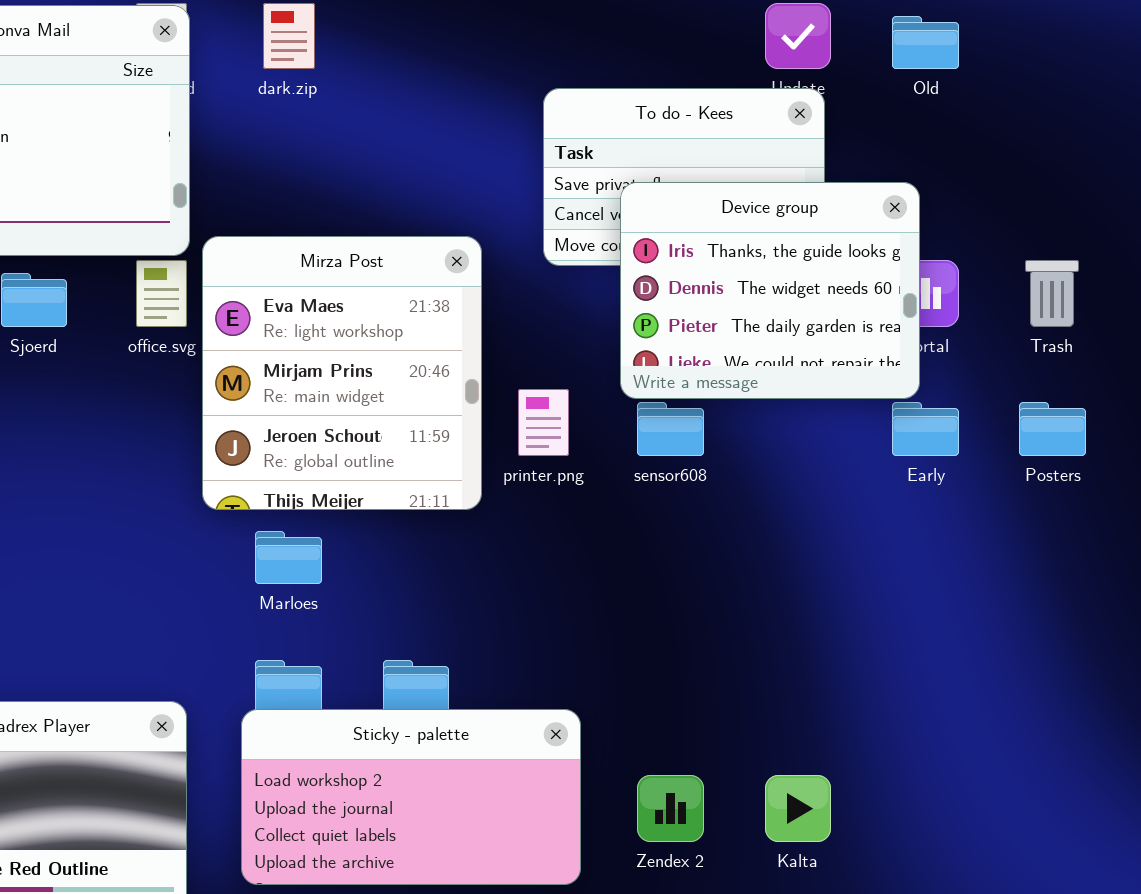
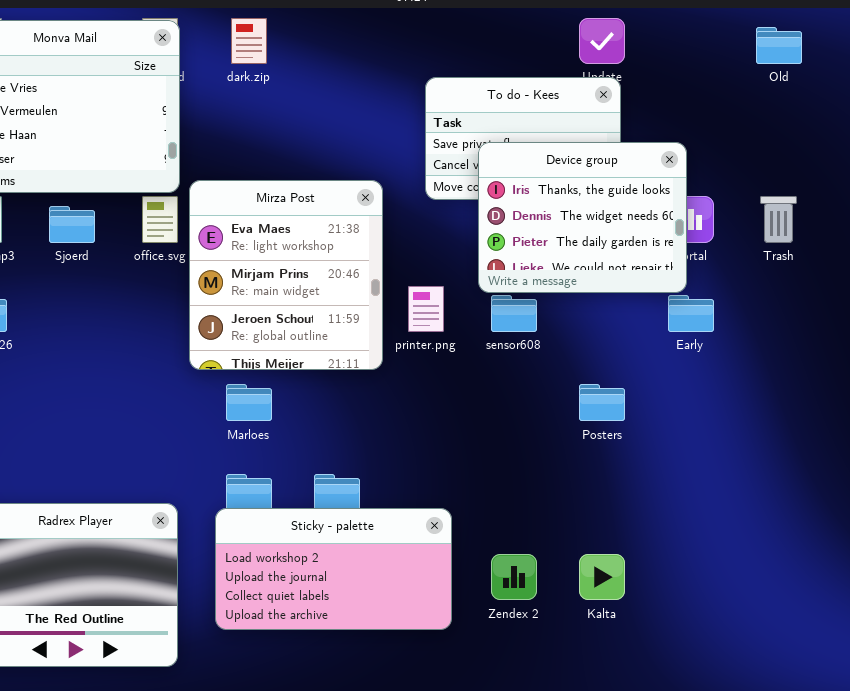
Old: [892,16,959,69] -> [756,27,802,64], moved
Posters: [1019,402,1086,456] -> [579,384,625,421], moved

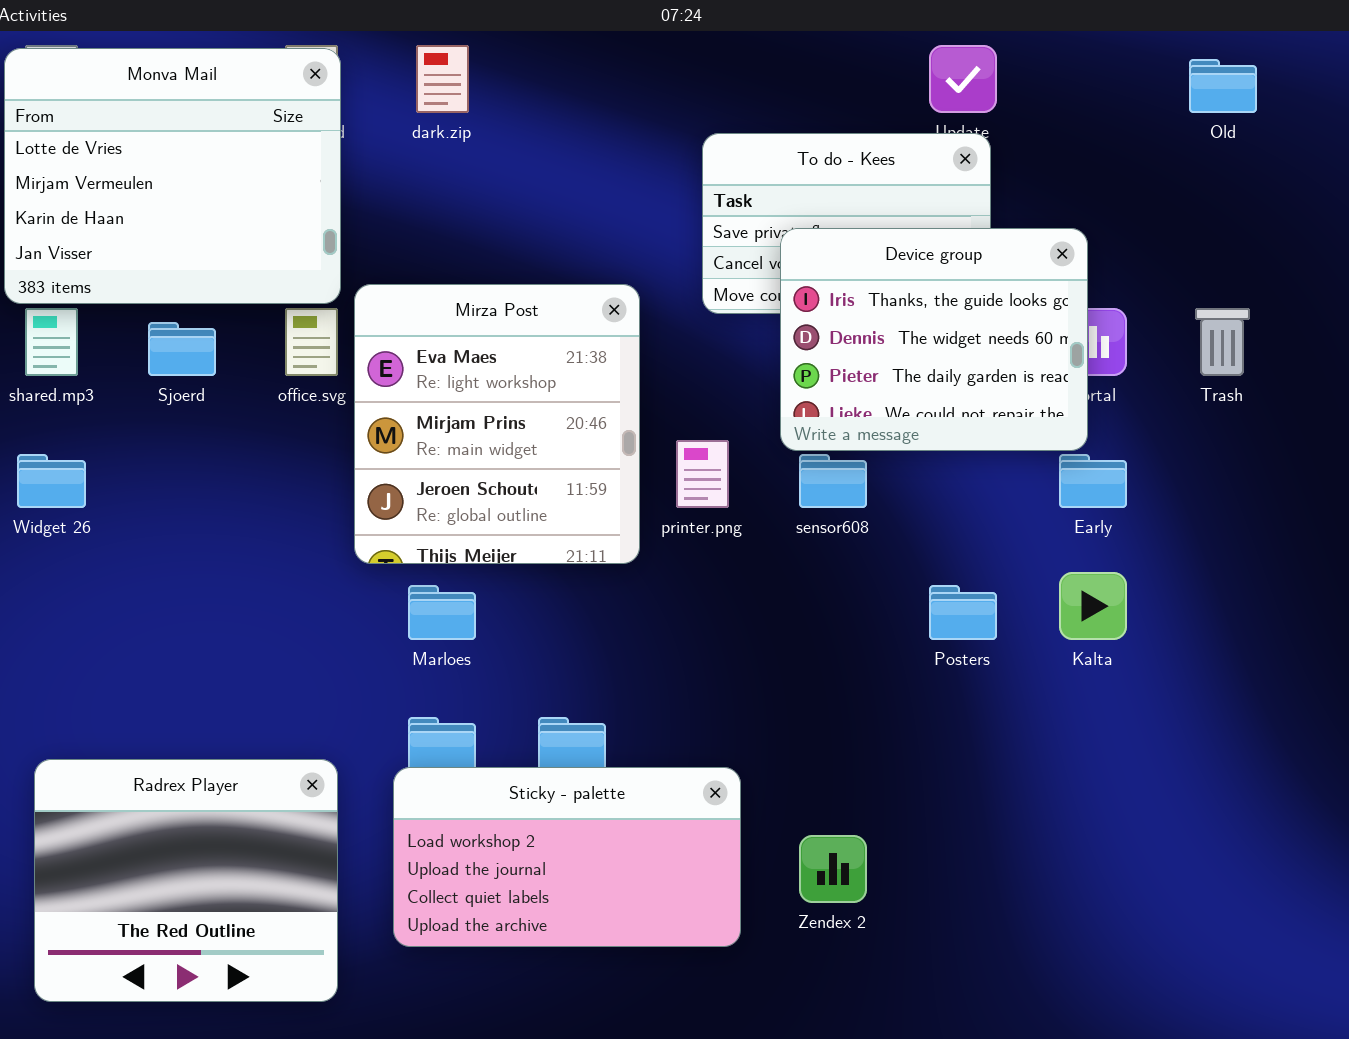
Kalta: [579,554,625,600] -> [1059,572,1127,640], moved

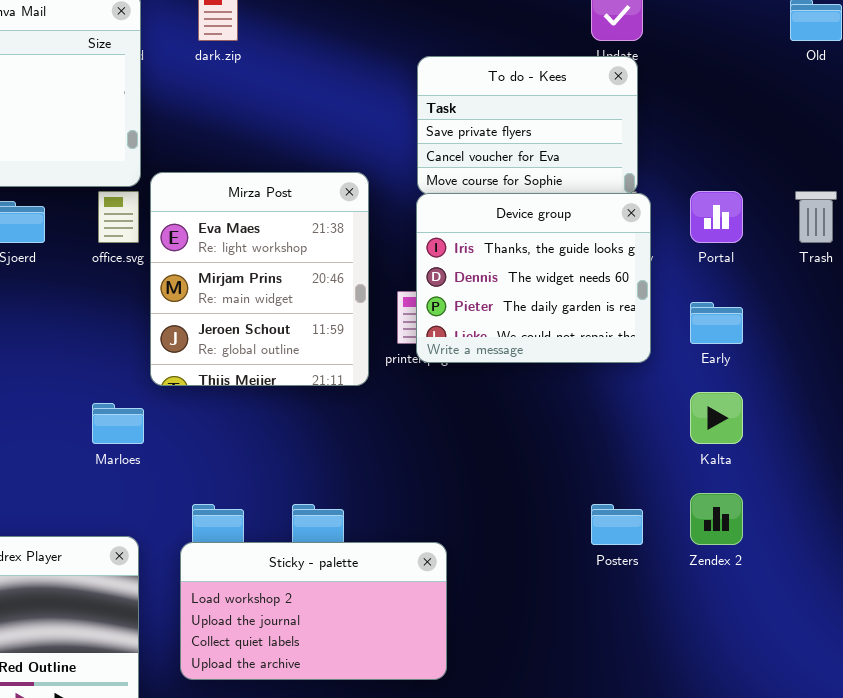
Device group: [780,228,1088,451] -> [416,193,651,363], moved
Marloes: [408,585,476,640] -> [92,403,144,444], moved
Posters: [929,585,997,640] -> [591,504,643,545], moved
Zendex 2: [799,835,867,903] -> [690,493,743,545], moved

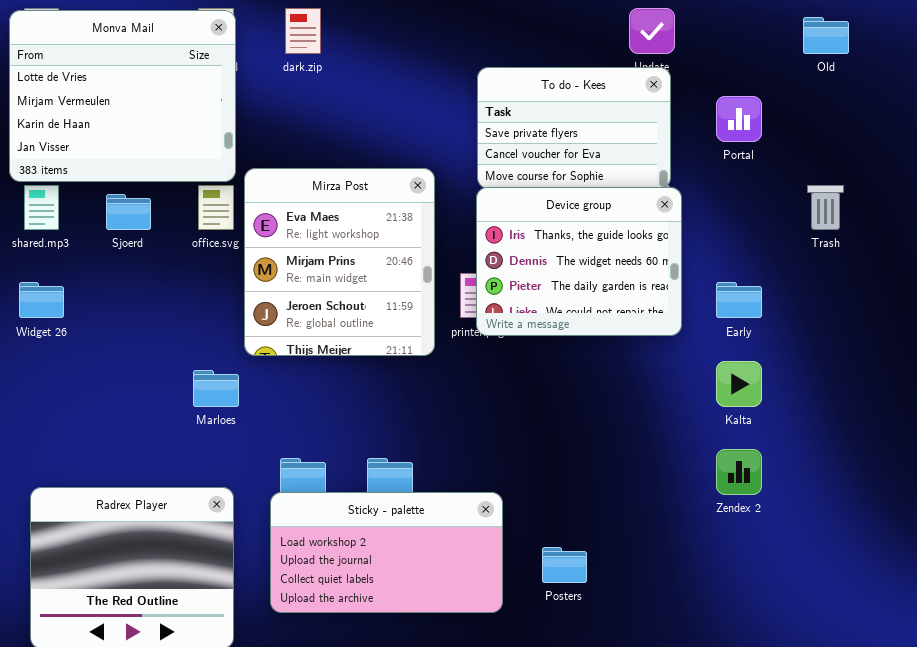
Portal: [690,191,743,243] -> [716,96,762,142], moved
Posters: [591,504,643,545] -> [542,547,587,583], moved

